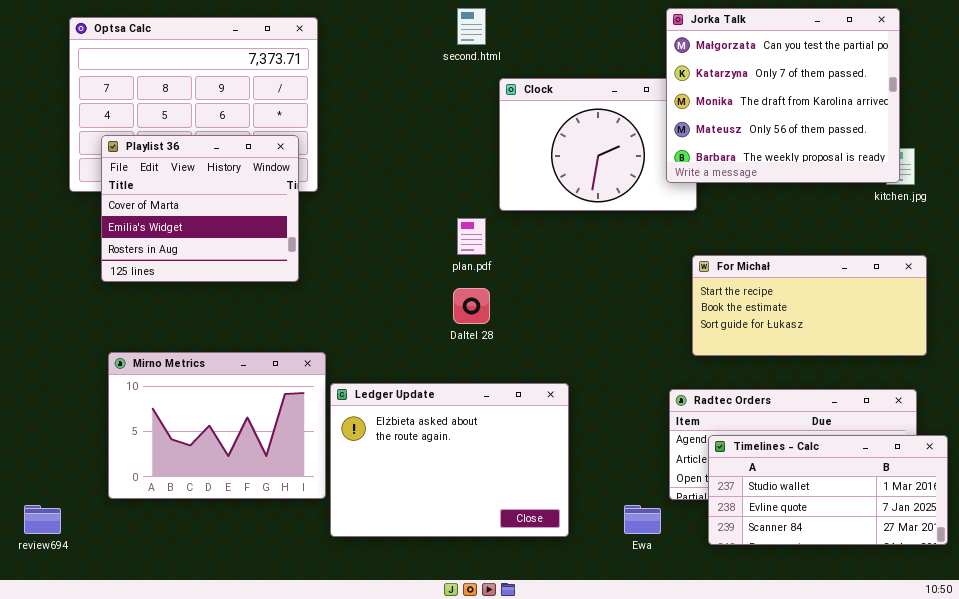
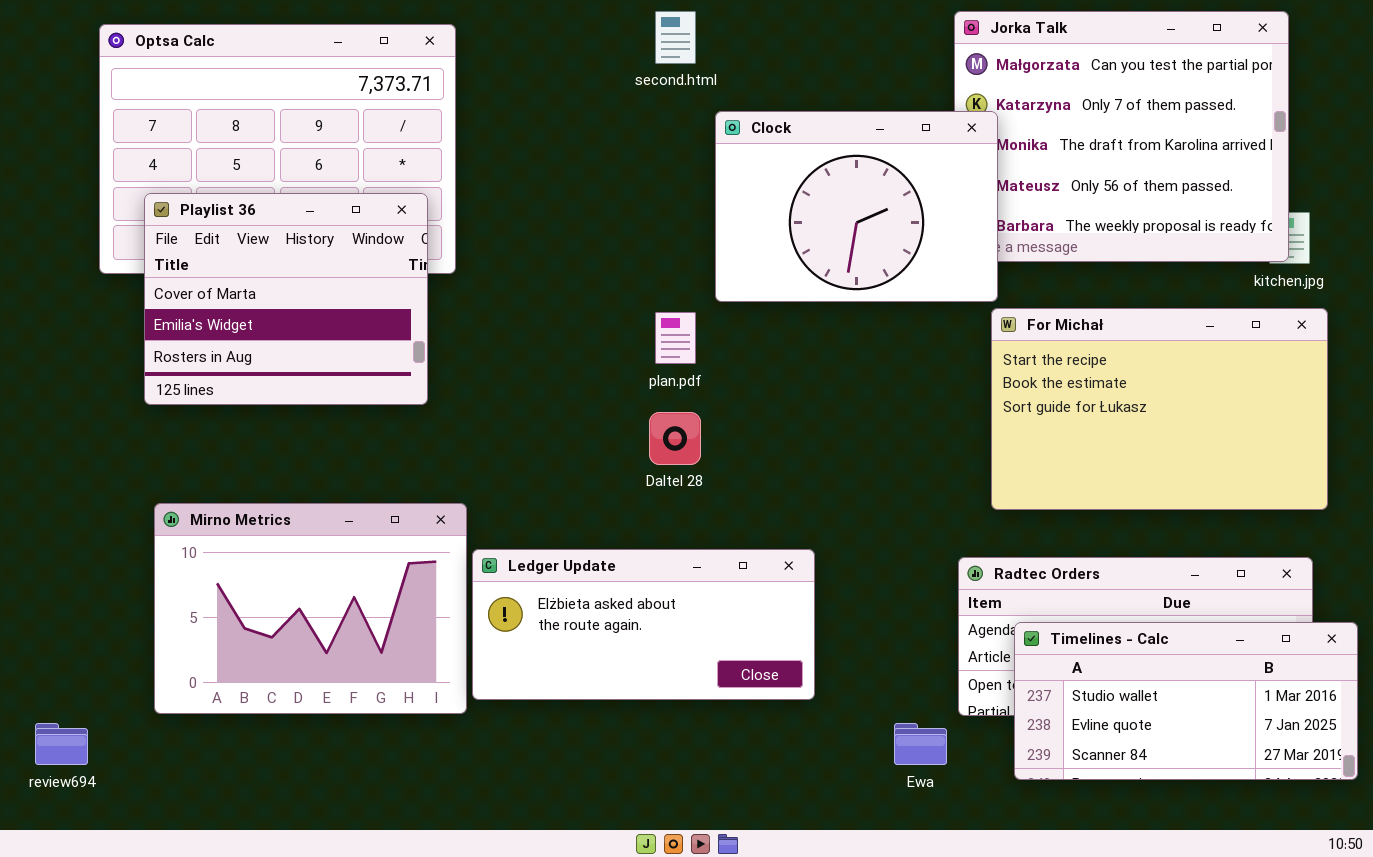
Clock: [499,78,697,211] -> [715,111,998,302], raised
For Michał: [692,255,927,356] -> [991,308,1328,510], resized
Ledger Update: [330,383,569,537] -> [472,549,815,700], resized

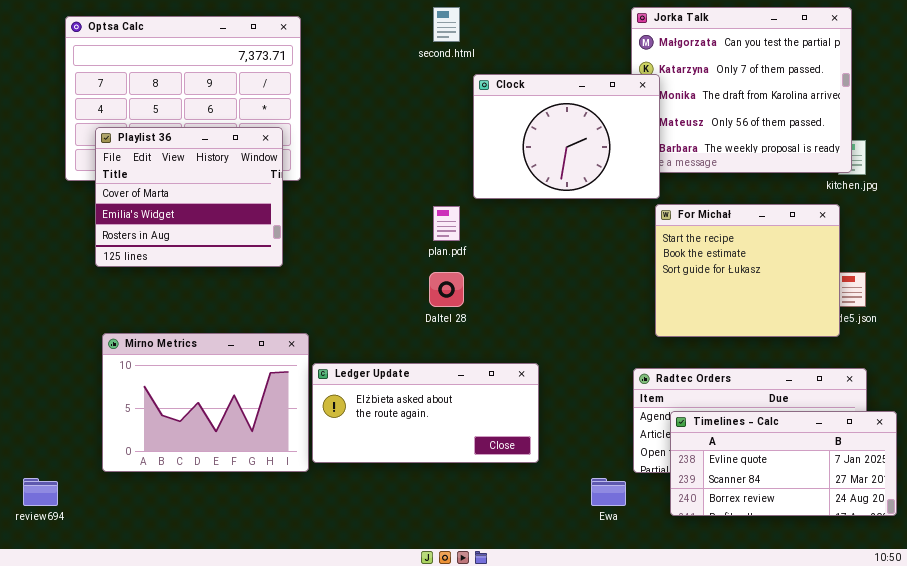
For Michał: [991,308,1328,510] -> [655,204,840,337], resized
Timelines - Calc: [1014,622,1358,780] -> [670,411,897,516], scrolled down 1 row

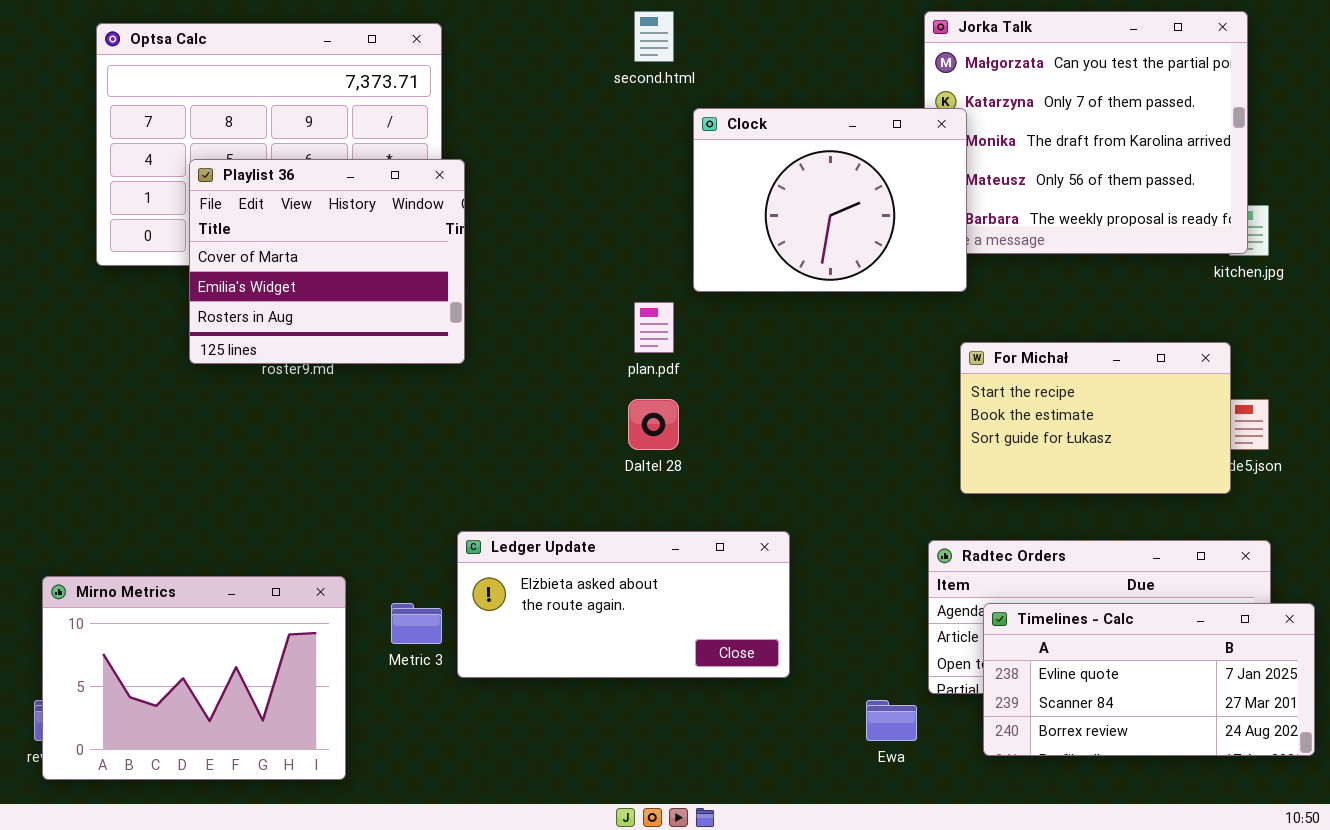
Playlist 36: [95,127,283,267] -> [189,159,465,364], moved
For Michał: [655,204,840,337] -> [960,342,1231,494], resized
Mirno Metrics: [102,333,309,472] -> [42,576,346,780], moved

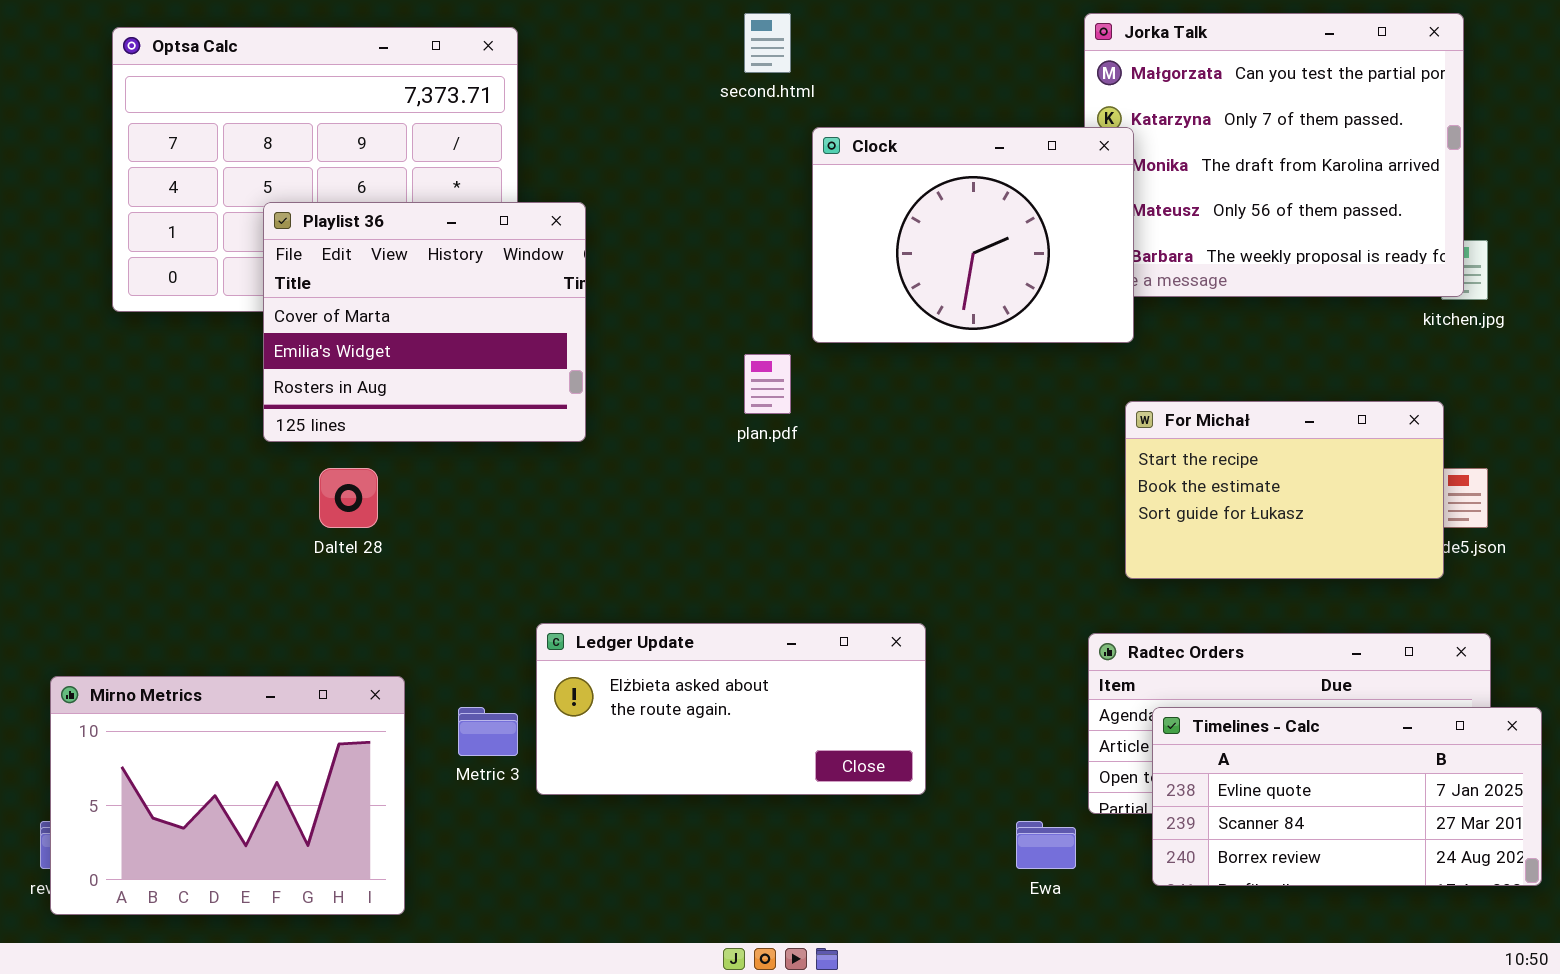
Playlist 36: [189,159,465,364] -> [263,202,586,442], moved
Daltel 28: [628,399,679,450] -> [319,468,378,528], moved

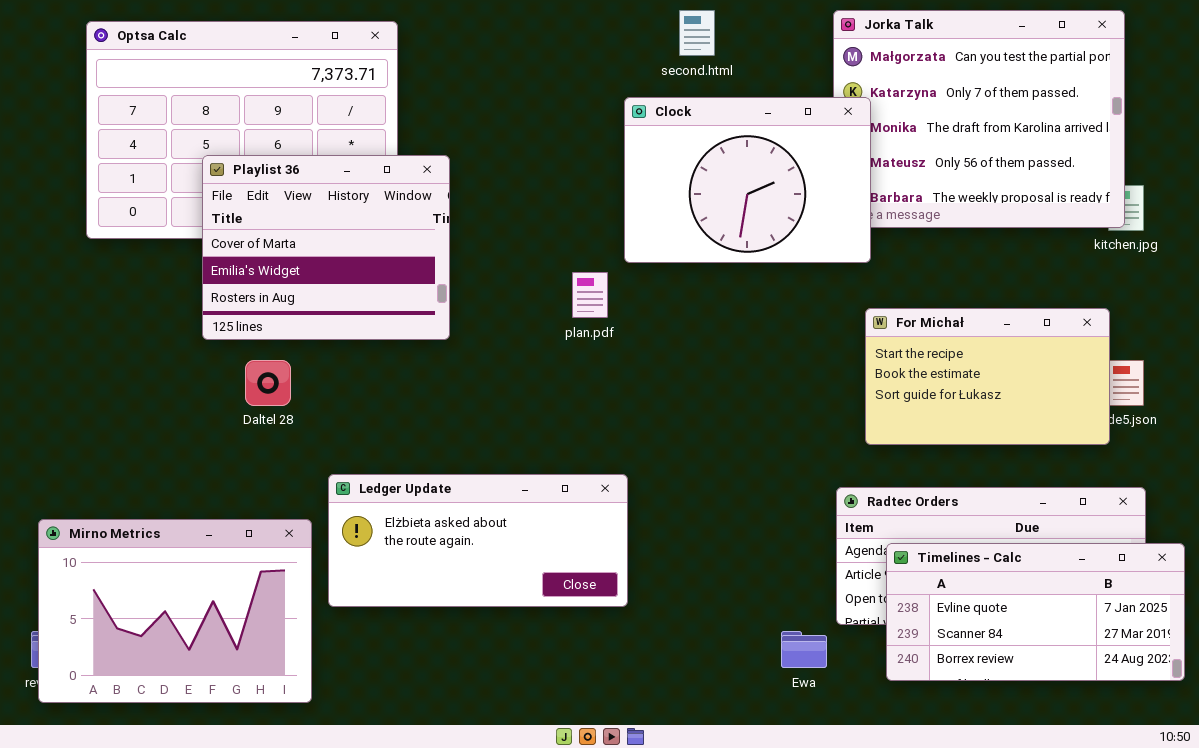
second.html: [744,13,791,73] -> [679,10,715,56], moved
Ledger Update: [536,623,926,795] -> [328,474,628,607], moved

